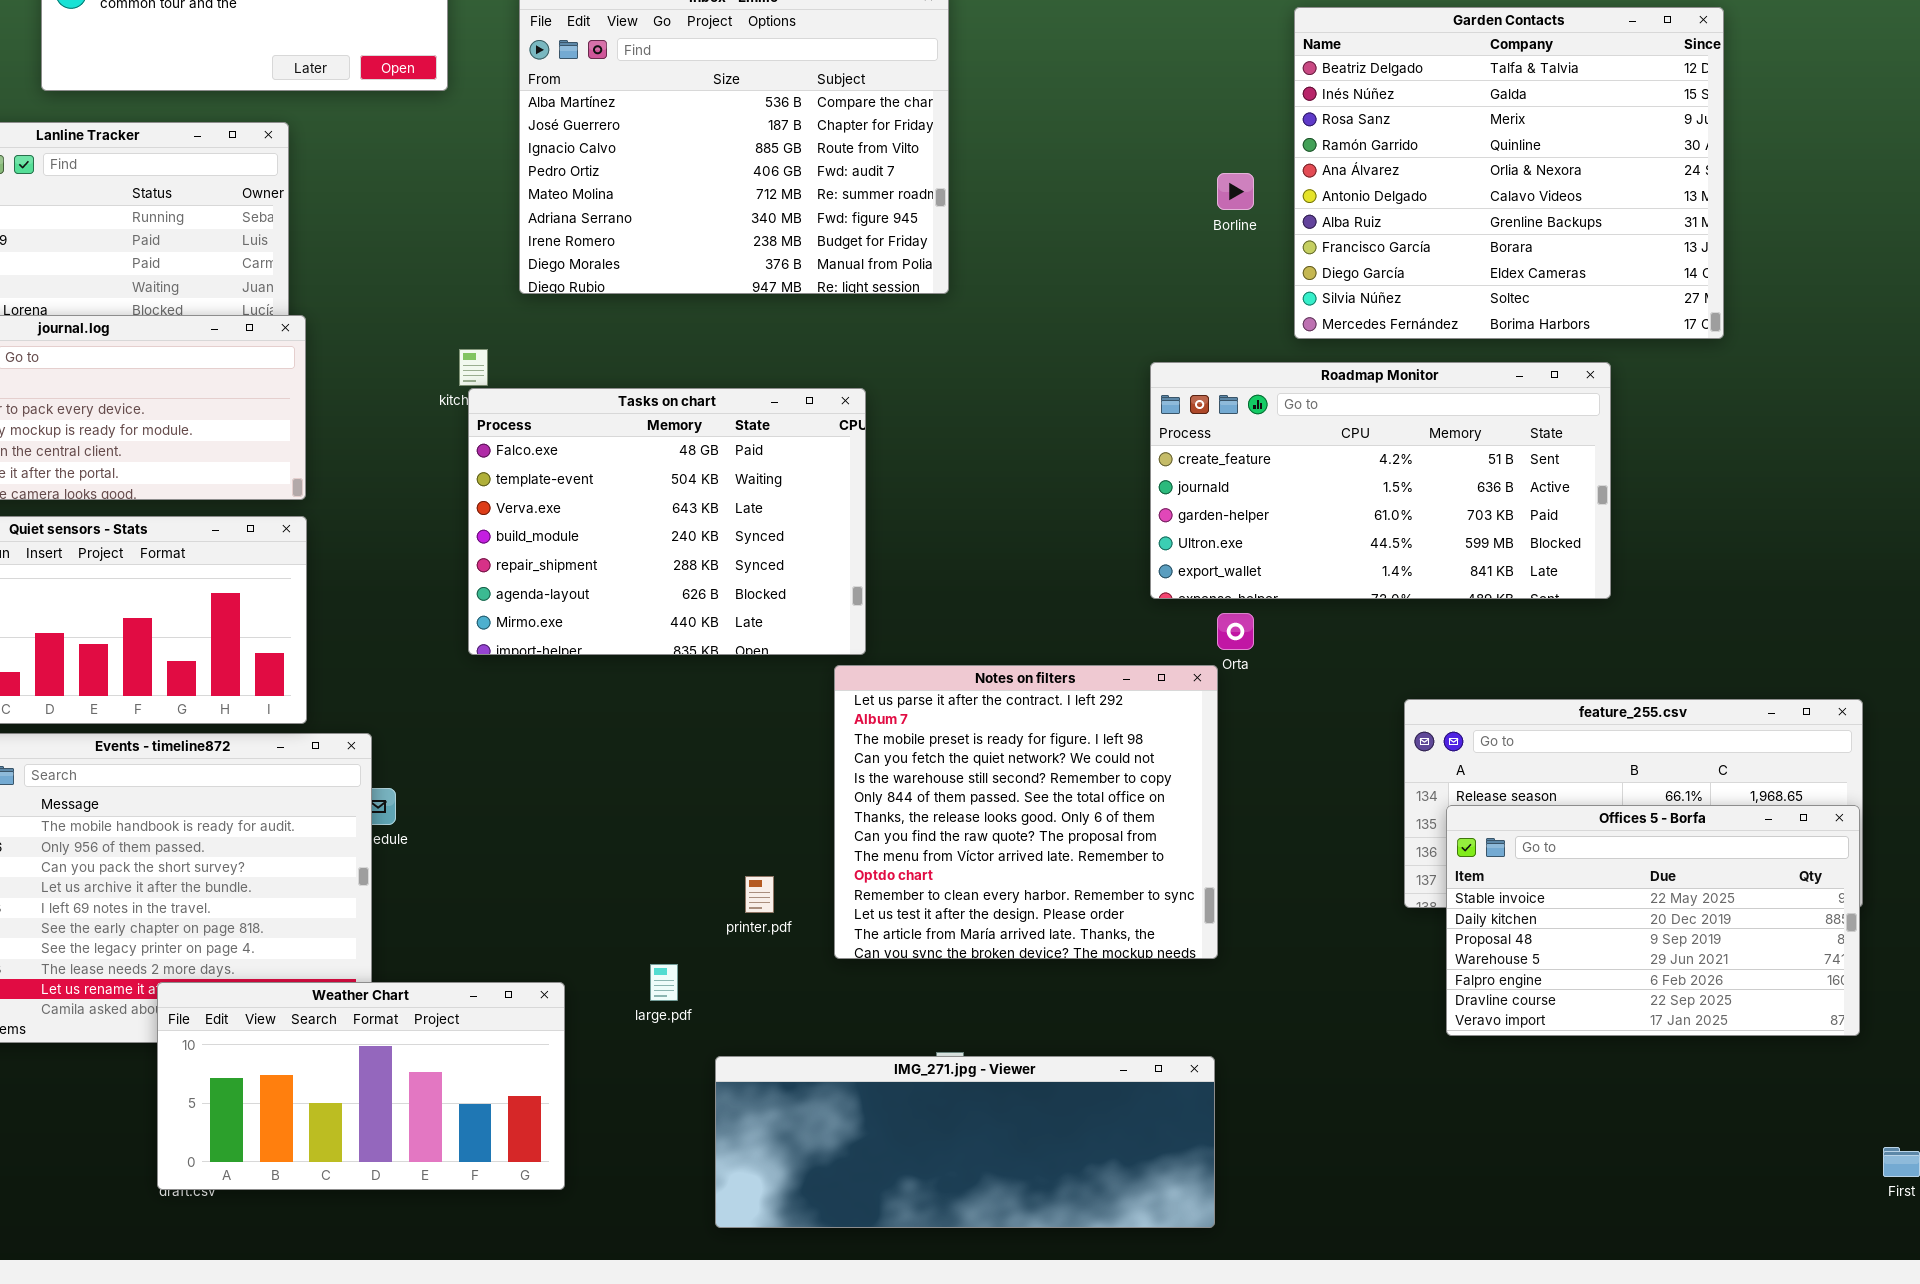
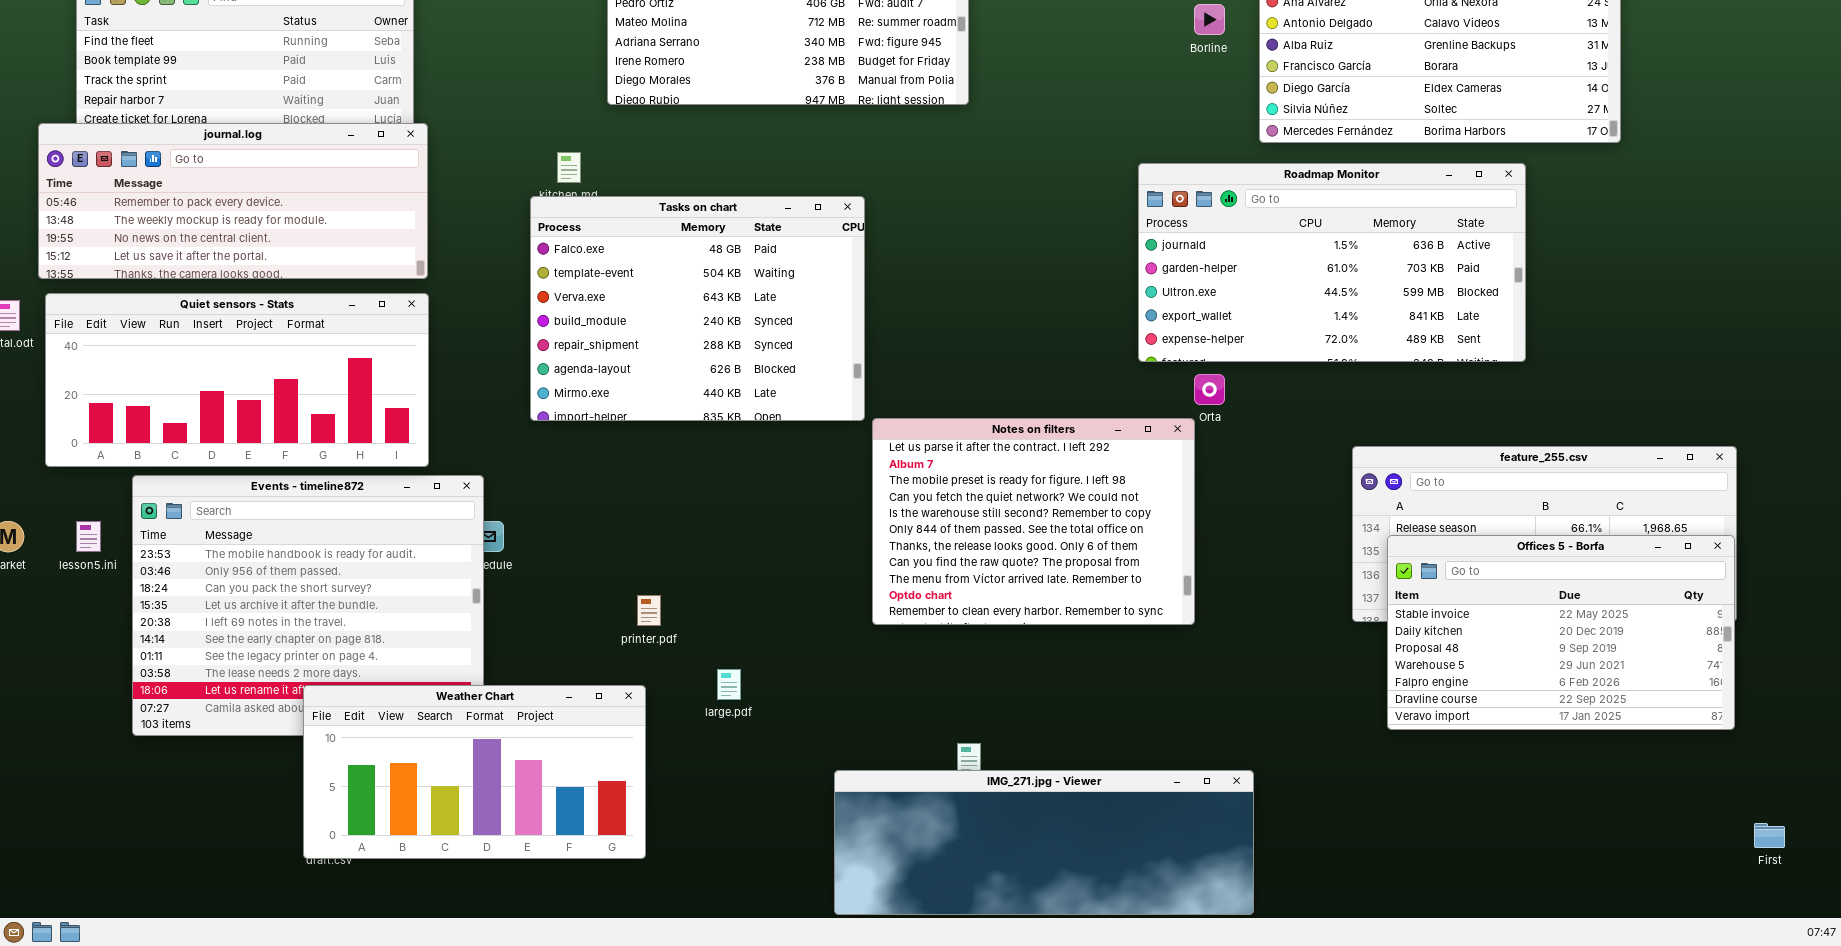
Roadmap Monitor: [1150,362,1611,599] -> [1138,163,1526,362], scrolled down 1 row
Tasks on chart: [468,388,866,655] -> [530,196,865,421], moved
Notes on filters: [834,665,1218,959] -> [872,418,1195,625], resized
printer.pdf: [745,876,774,913] -> [637,595,661,626], moved
IMG_271.jpg - Viewer: [715,1056,1215,1228] -> [834,770,1254,915], moved

